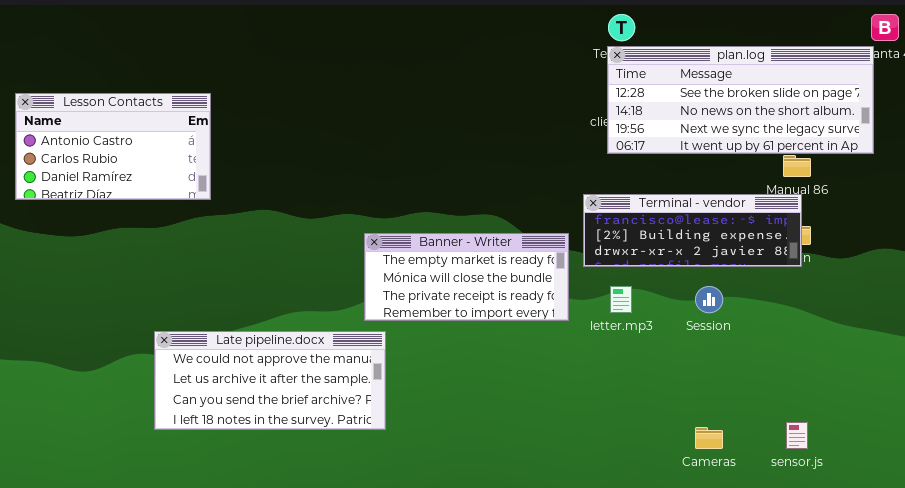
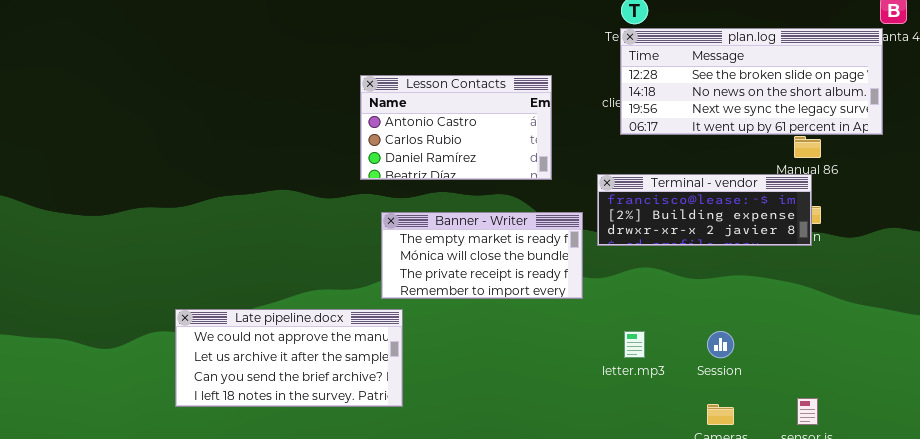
Lesson Contacts: [15,93,211,200] -> [360,75,552,180], moved
letter.mp3: [610,286,632,313] -> [624,331,645,358], moved
Session: [695,286,723,313] -> [707,331,734,358], moved

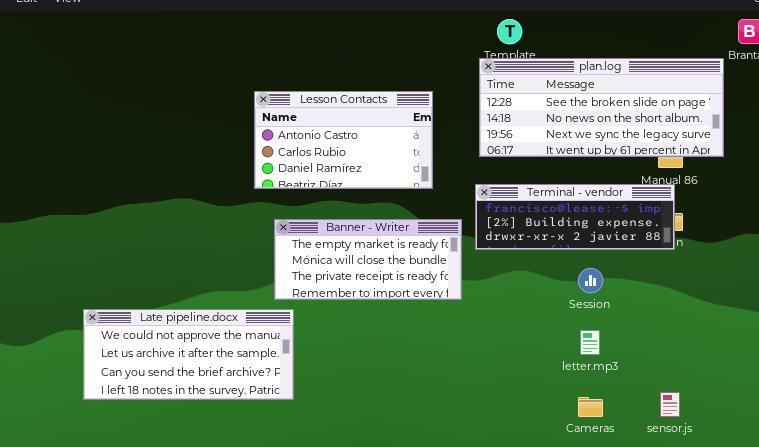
plan.log: [620,28,883,135] -> [479,58,724,157], moved
letter.mp3: [624,331,645,358] -> [580,330,600,355], moved
Session: [707,331,734,358] -> [578,268,603,293], moved

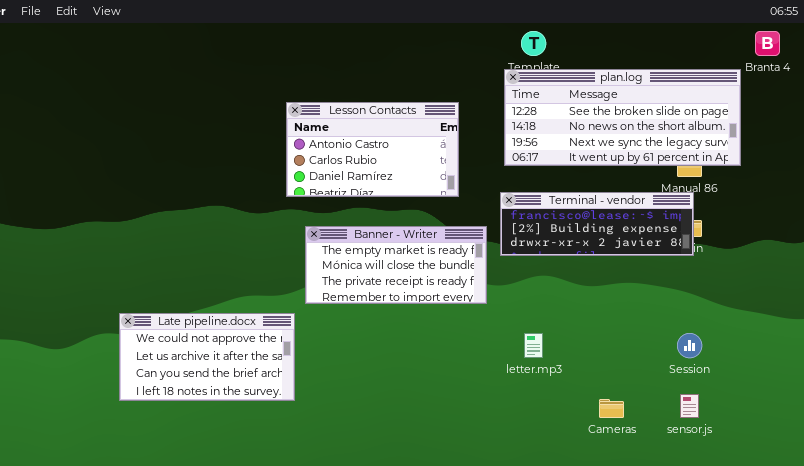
Session: [578,268,603,293] -> [677,333,702,358], moved
Late pipeline.docx: [83,309,294,400] -> [119,313,295,401], resized
letter.mp3: [580,330,600,355] -> [524,333,543,358], moved

